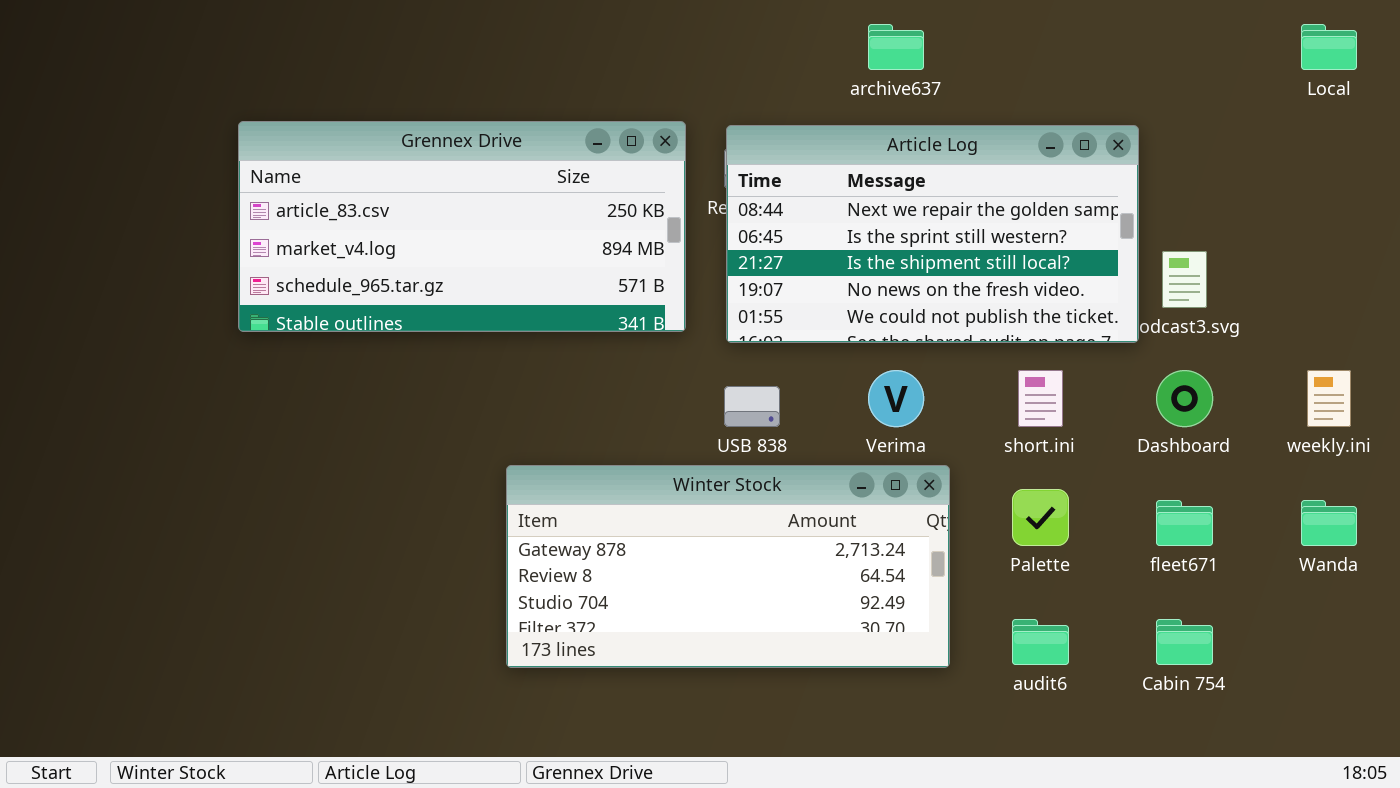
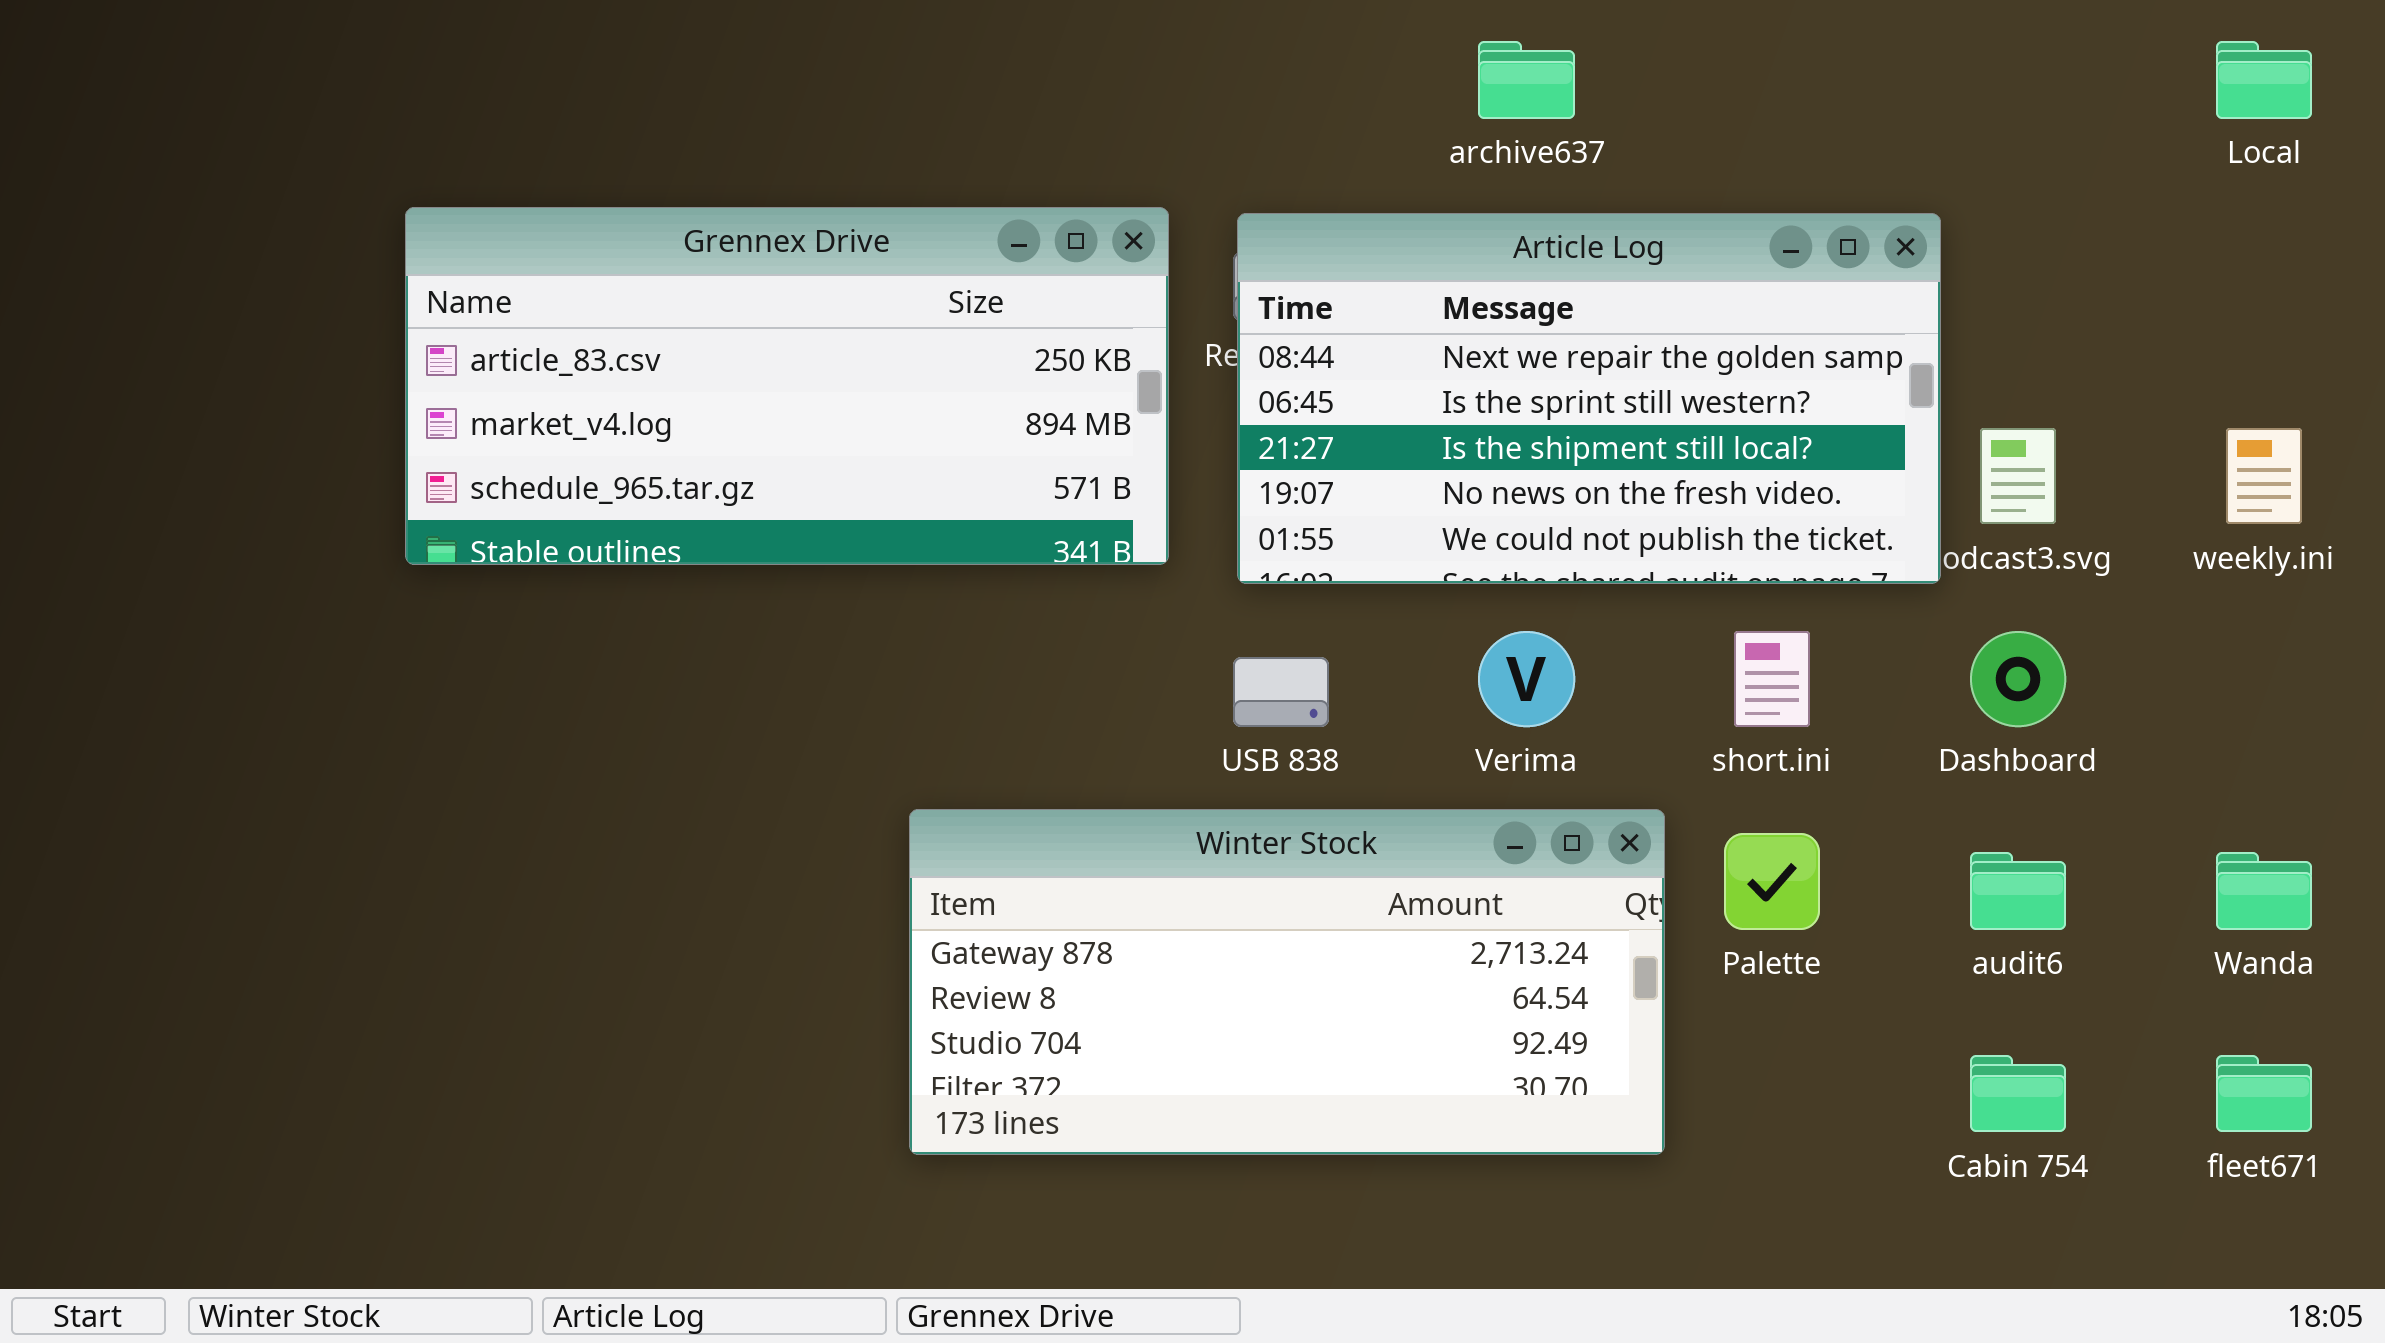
weekly.ini: [1307,370,1351,427] -> [2226,428,2302,524], moved
Winter Stock: [506,465,950,668] -> [909,809,1665,1155], moved
fleet671: [1156,500,1213,546] -> [2216,1055,2312,1132], moved
audit6: [1012,619,1069,665] -> [1970,852,2066,930], moved

